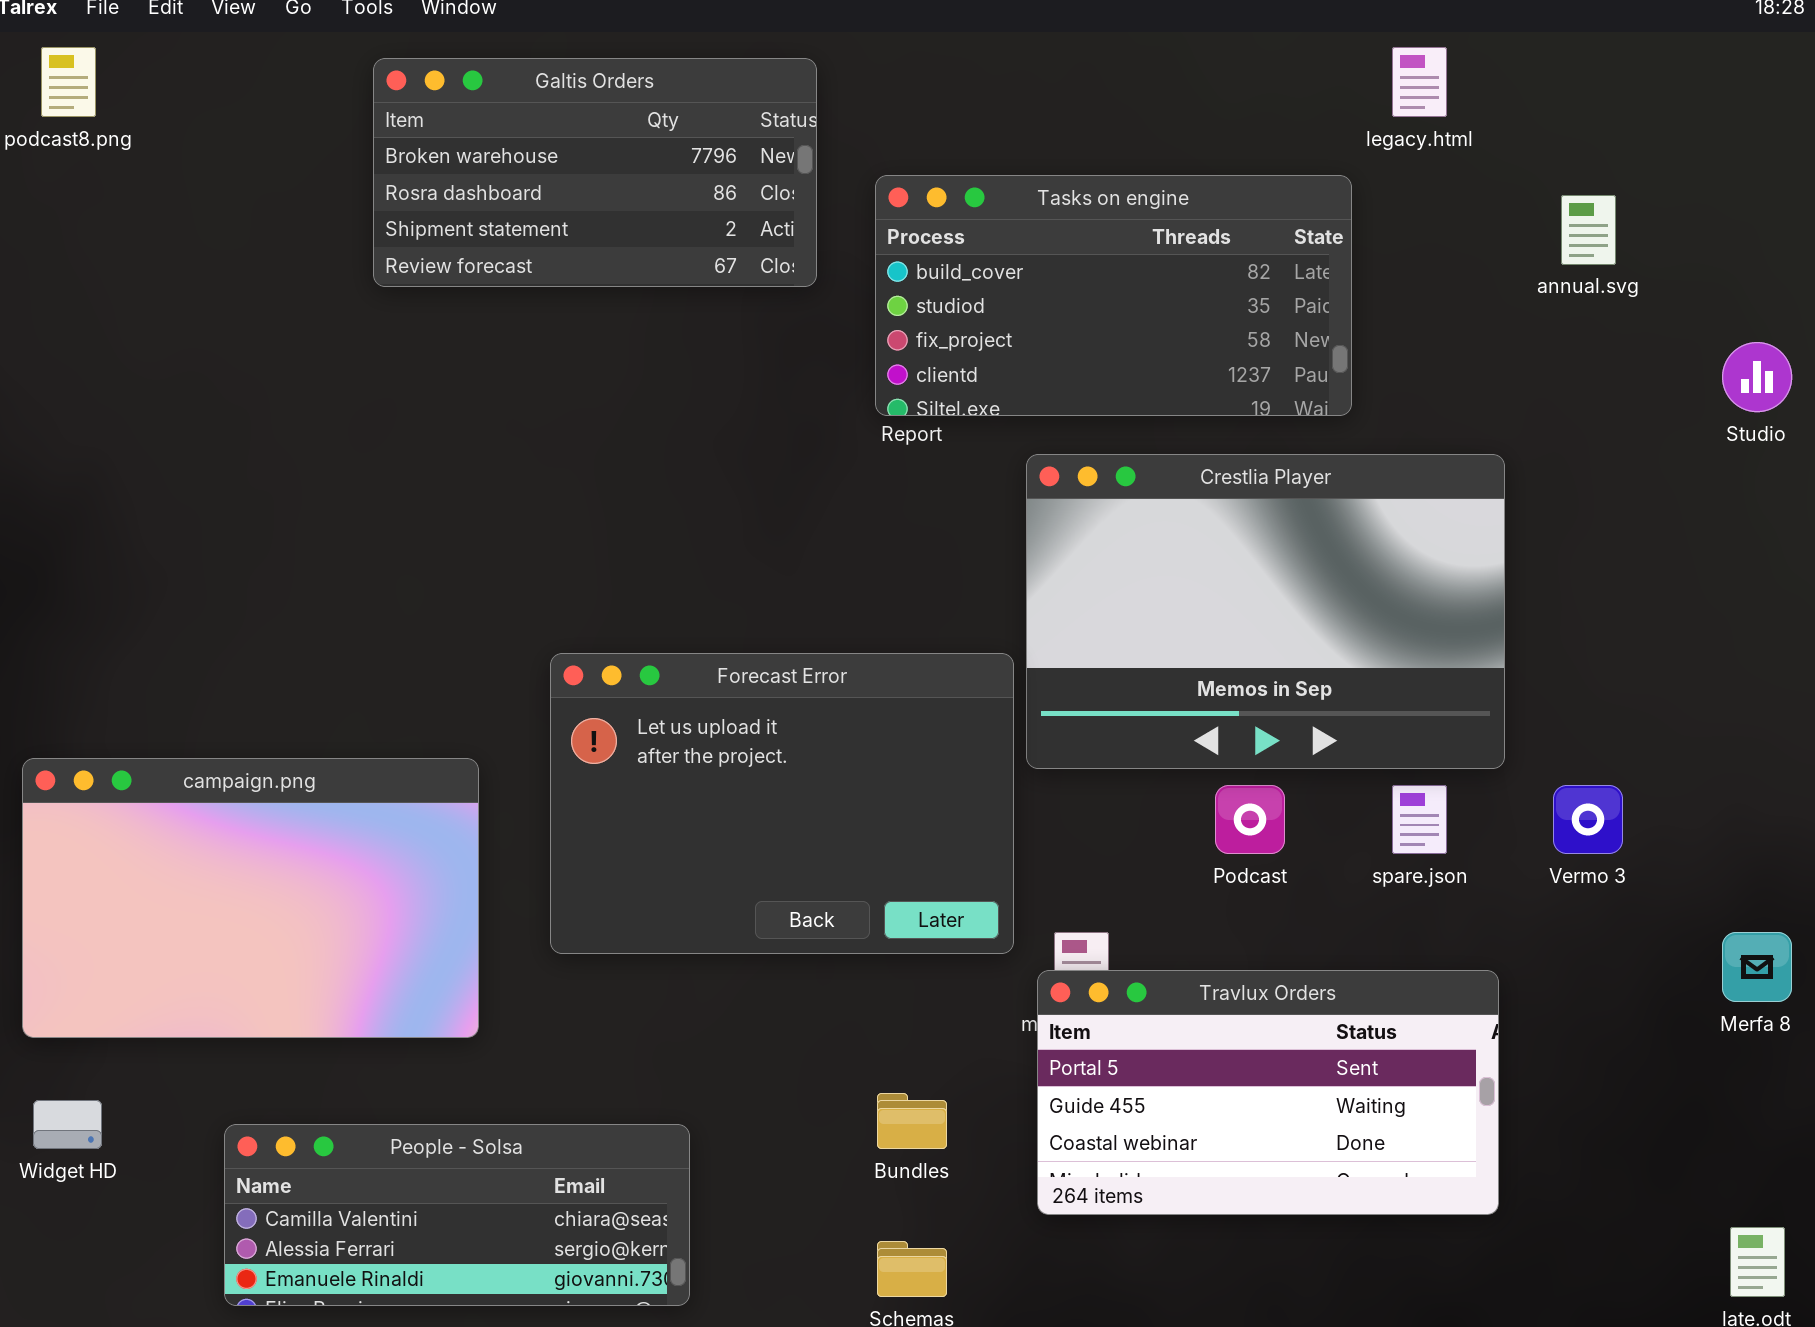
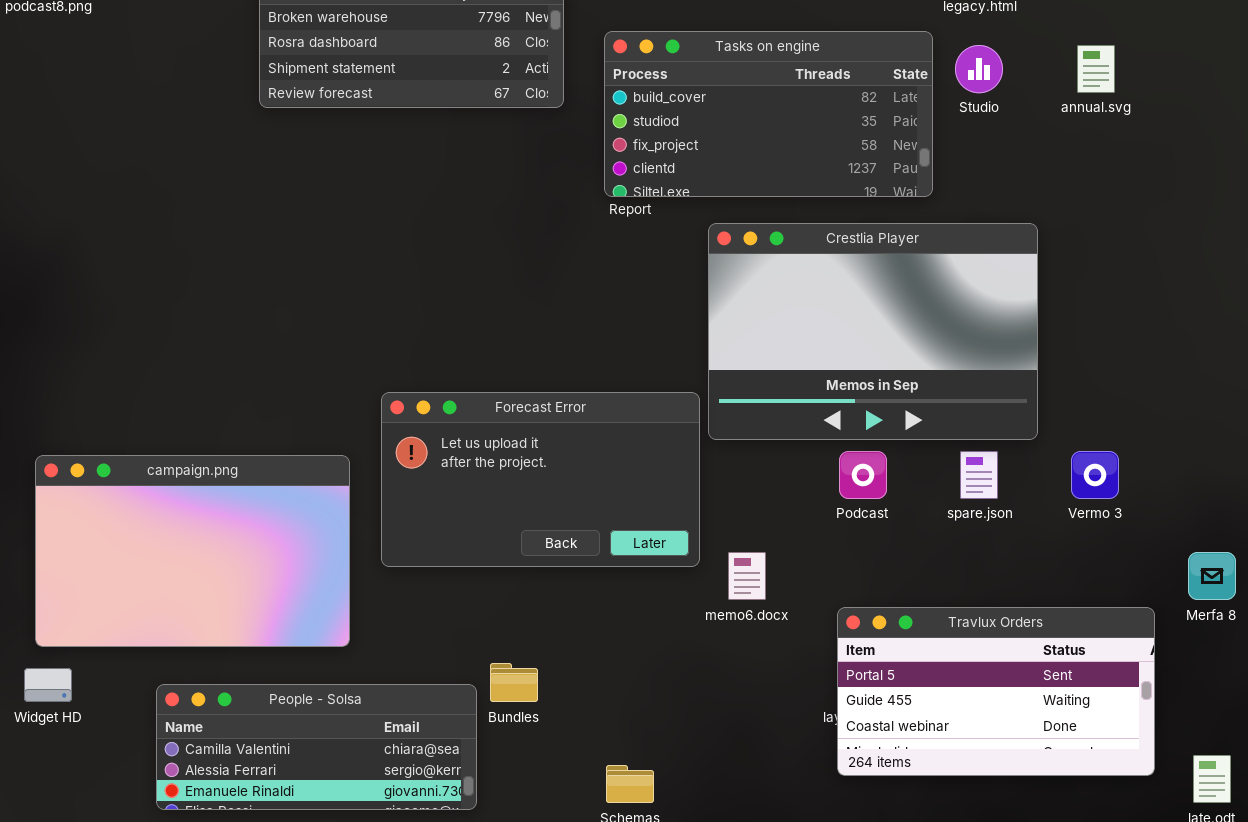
Studio: [1722,342,1792,412] -> [955,45,1003,93], moved
Forecast Error: [550,653,1014,954] -> [381,392,700,567], resized
campaign.png: [22,758,479,1038] -> [35,455,350,647], moved
Travlux Orders: [1037,970,1499,1215] -> [837,607,1155,776], moved
Bundles: [877,1093,947,1149] -> [490,663,538,702], moved

